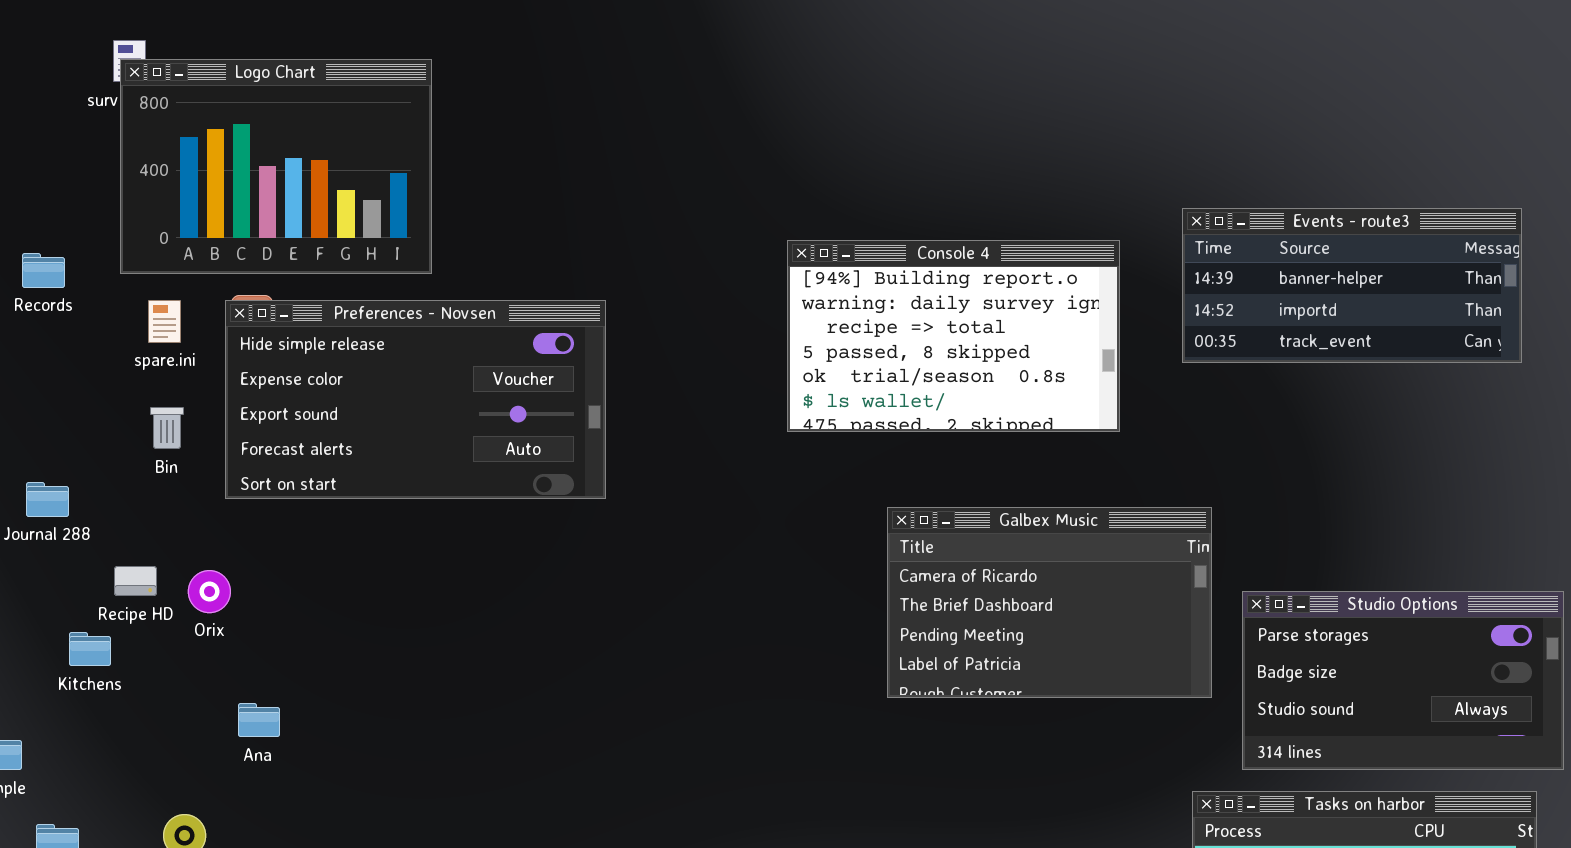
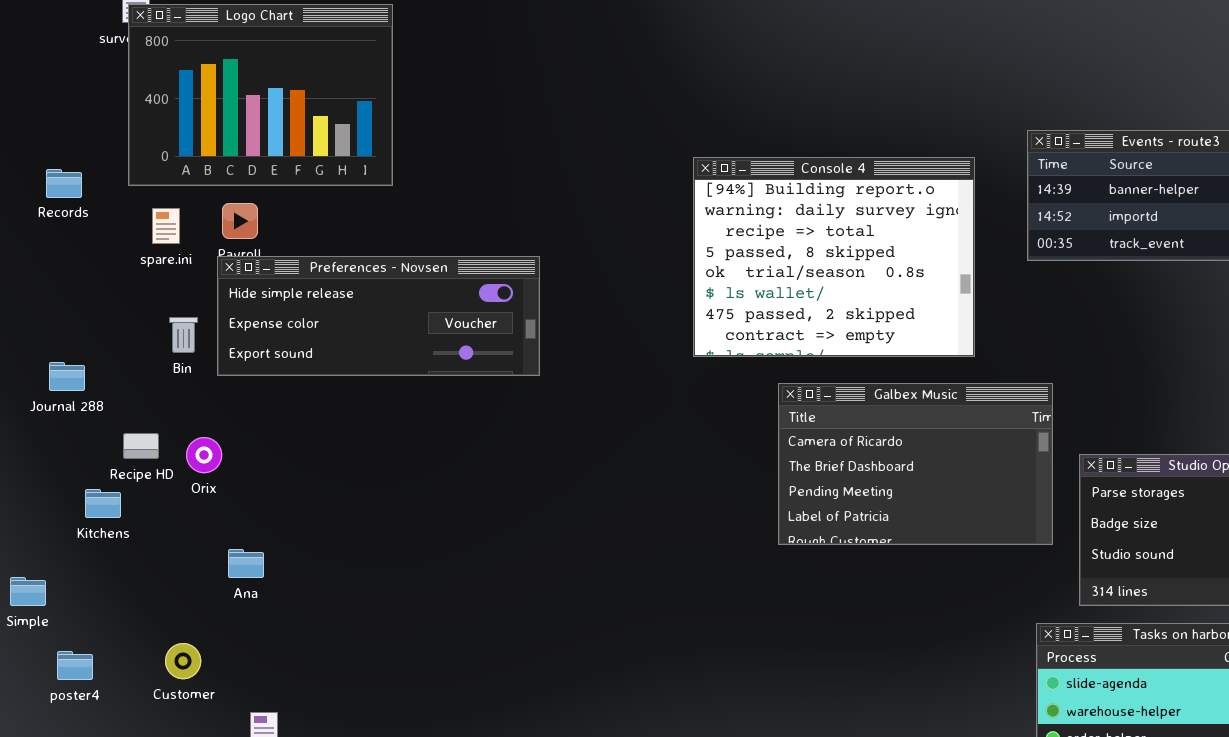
Console 4: [787,240,1120,432] -> [693,157,975,357], resized
Preferences - Novsen: [225,300,606,499] -> [217,256,540,376], resized
Bin: [150,407,184,449] -> [169,317,198,353], moved

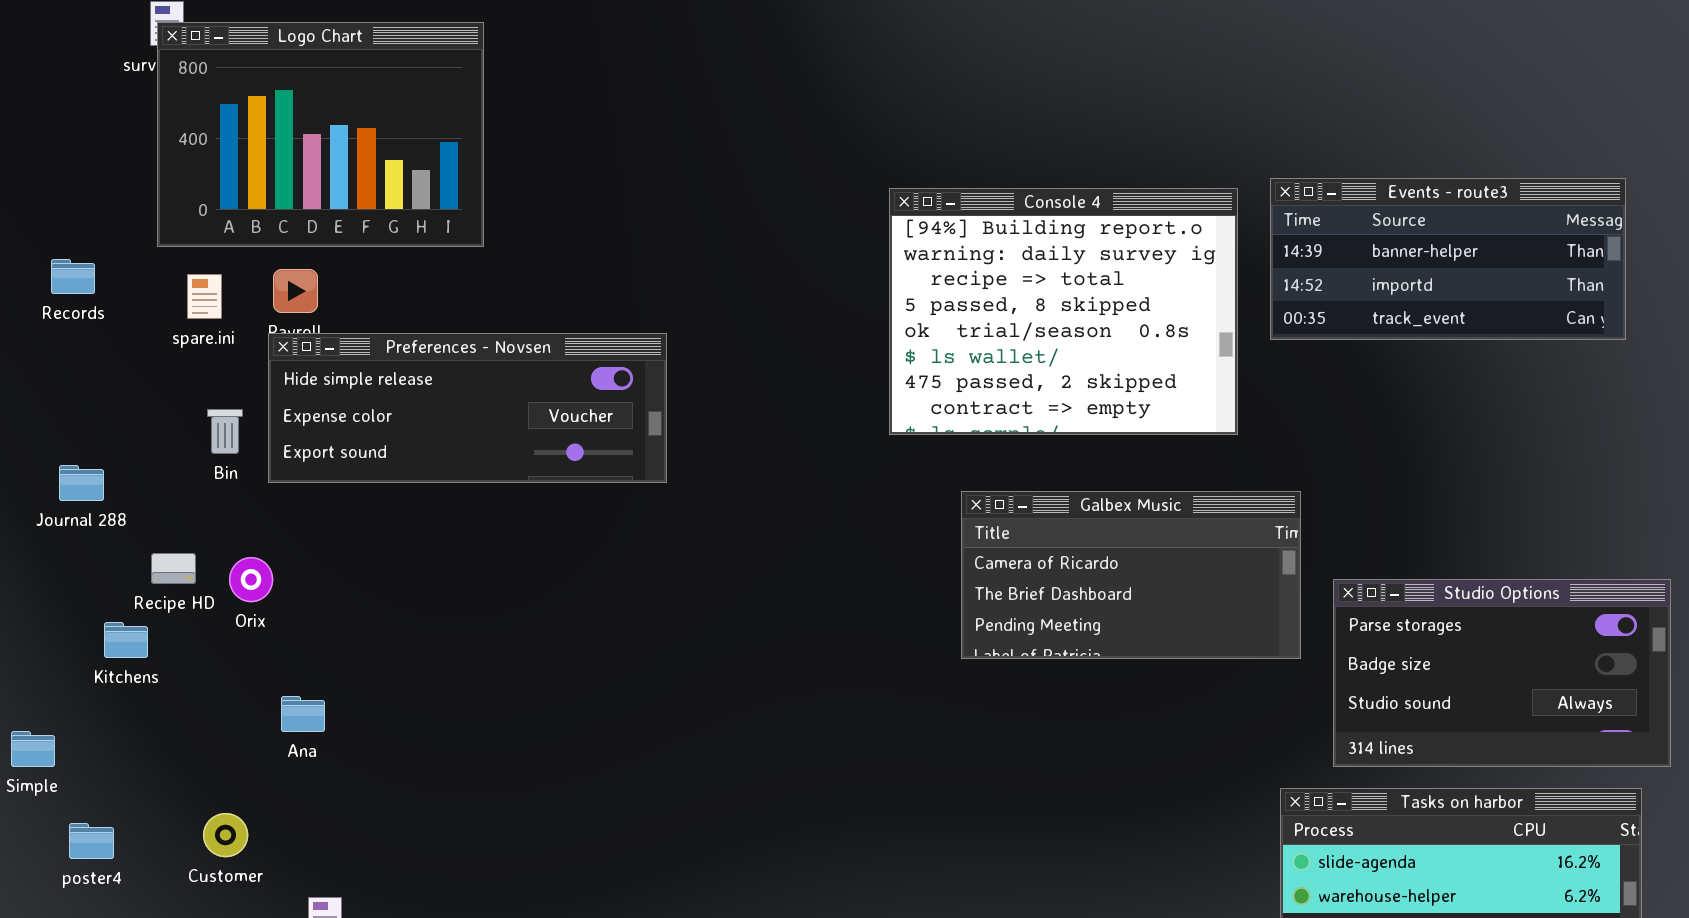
Console 4: [693,157,975,357] -> [889,188,1238,435], moved
Records: [46,169,82,198] -> [51,259,95,294], moved
Galbex Music: [778,383,1053,545] -> [961,491,1301,659], resized

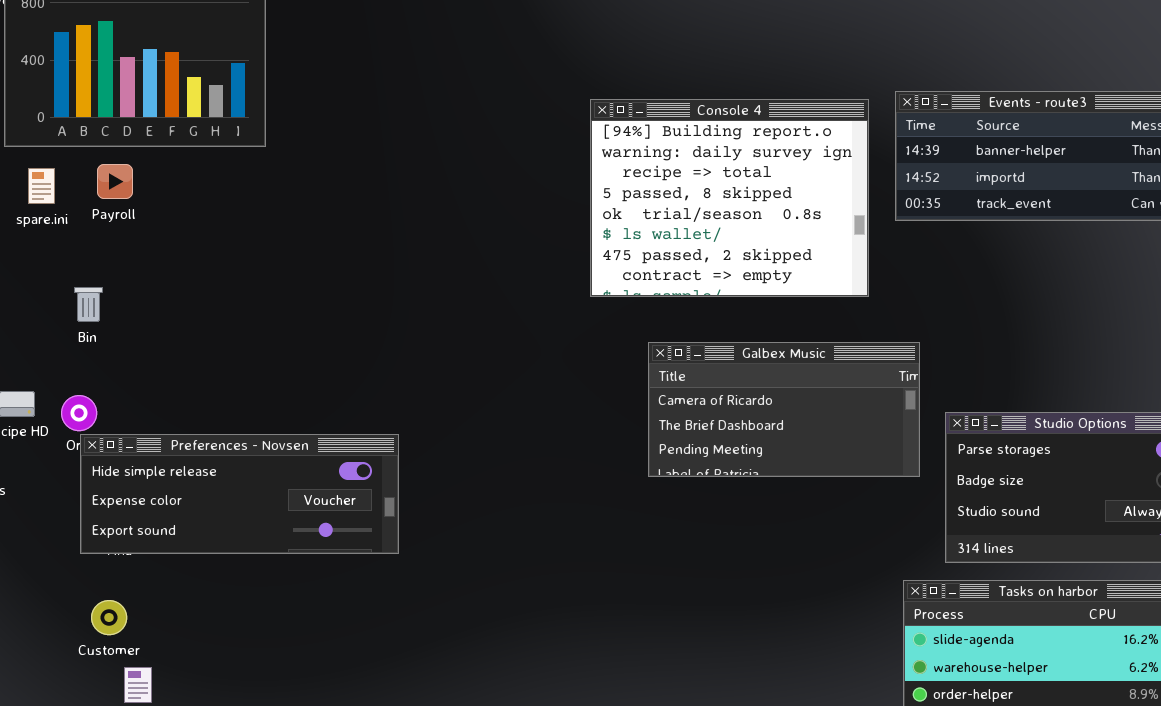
Preferences - Novsen: [268,333,667,483] -> [80,434,399,554], moved
Bin: [207,409,243,454] -> [74,287,103,322], moved
Customer: [203,813,248,857] -> [91,600,127,635], moved

